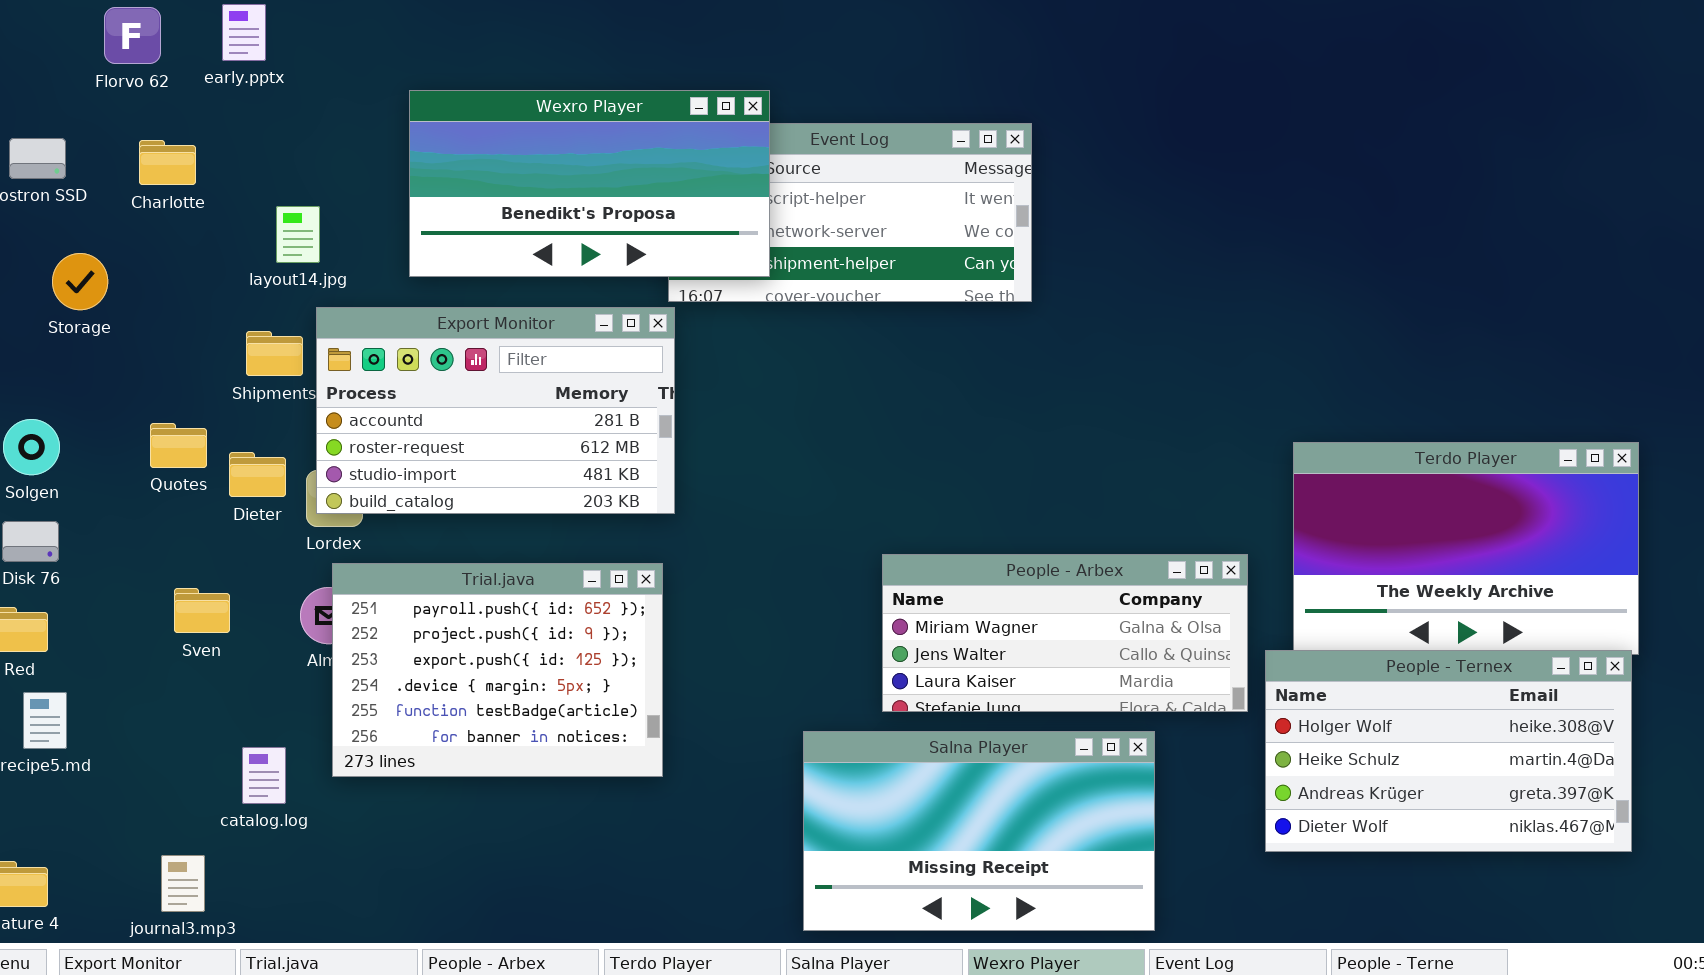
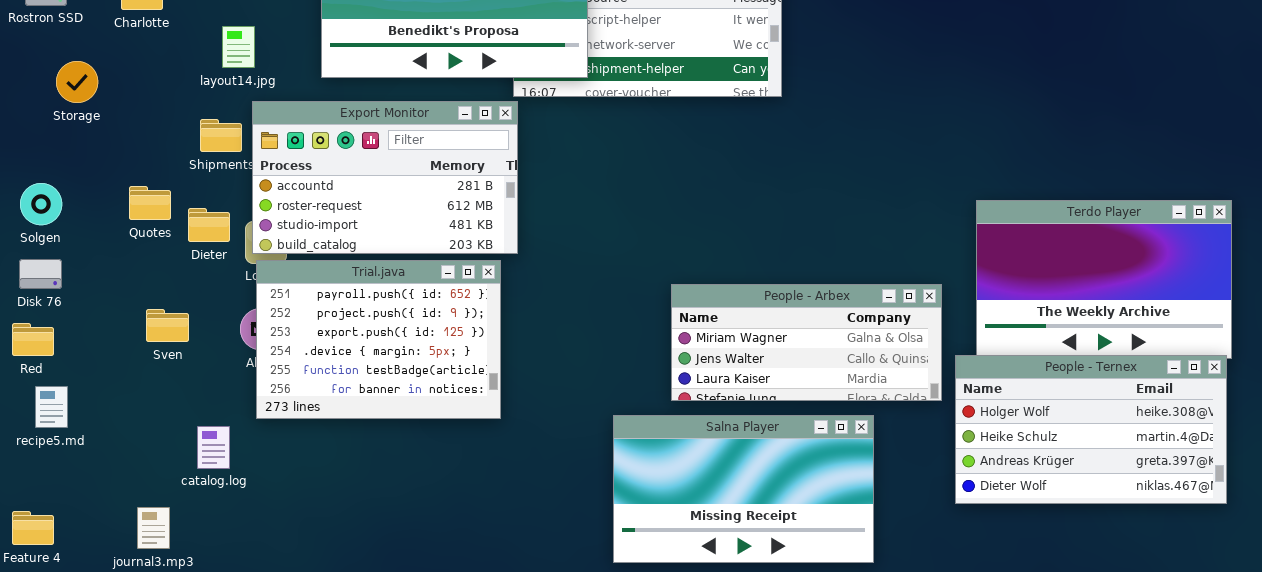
Trial.java: [332,563,663,777] -> [256,260,501,419], moved

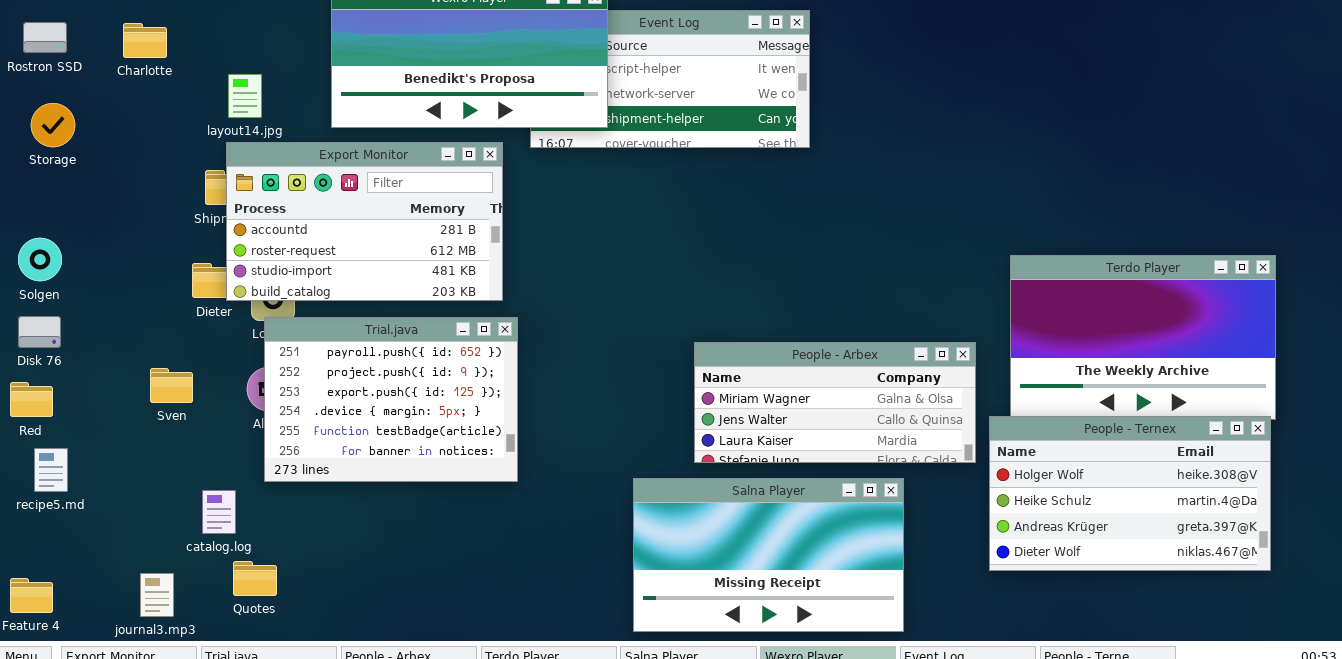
Storage: [56,61,98,103] -> [31,103,75,147], moved
Export Monitor: [252,101,518,254] -> [226,142,503,301], moved
Quotes: [129,186,171,220] -> [233,561,277,596], moved

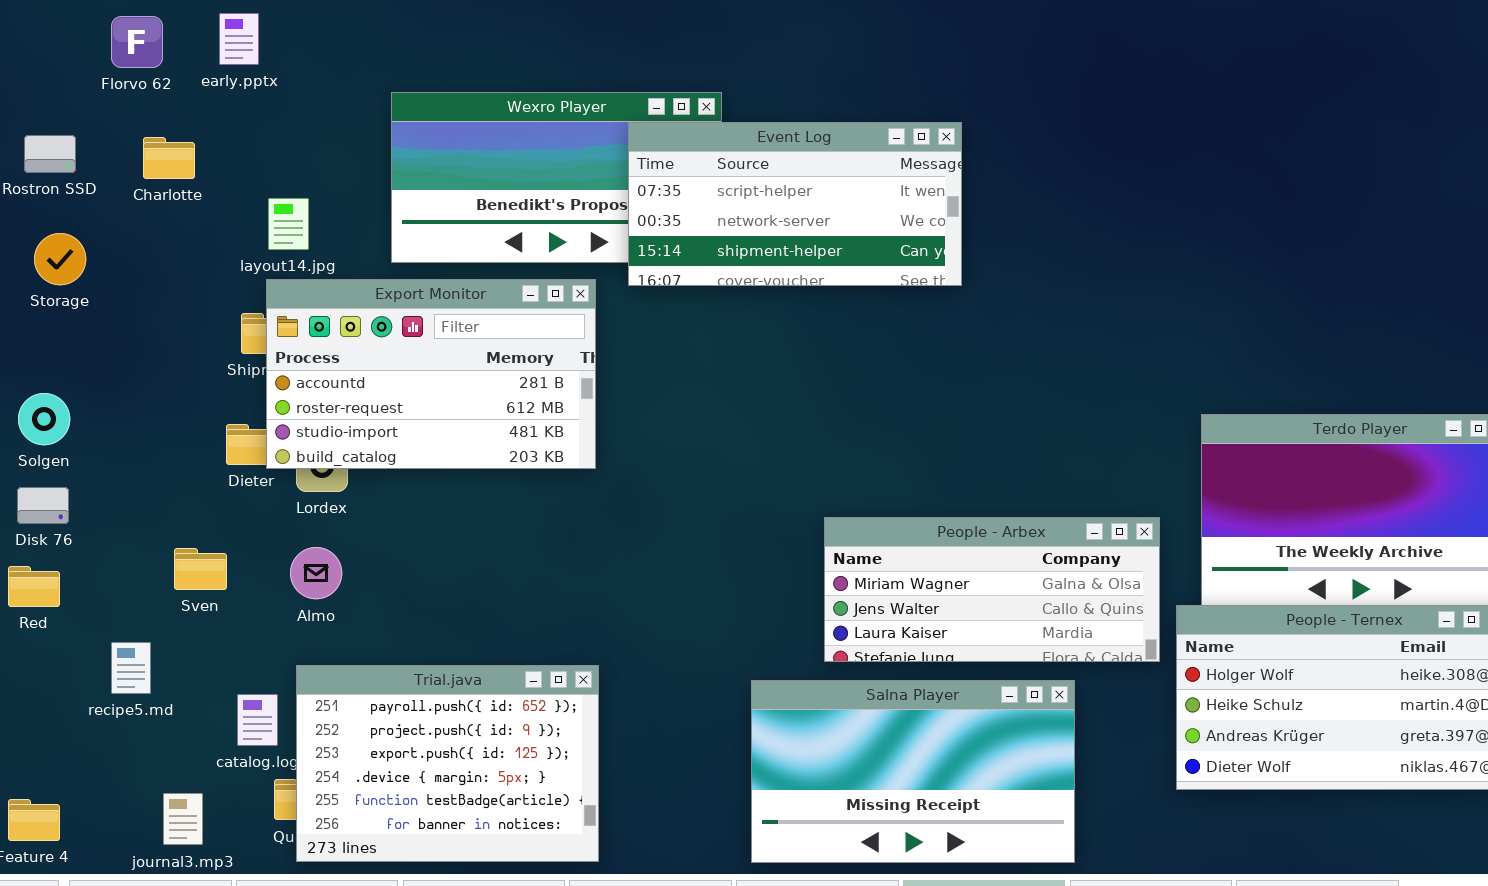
Event Log: [530,10,810,148] -> [628,122,962,286], raised
Trial.java: [264,317,518,482] -> [296,665,599,862], moved
recipe5.md: [34,448,68,492] -> [111,642,151,694], moved

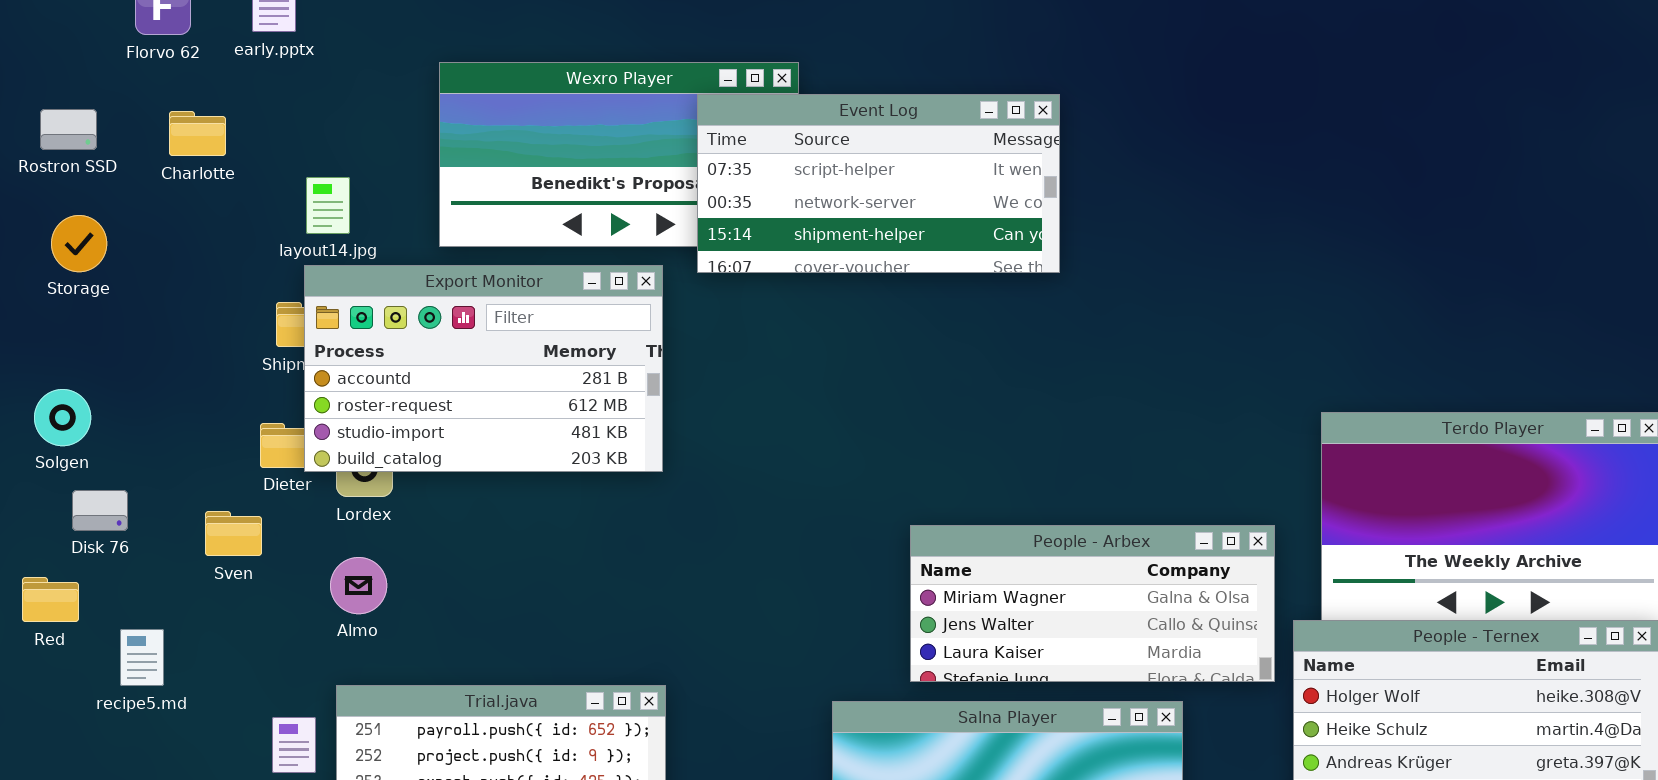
Disk 76: [17,487,69,524] -> [72,490,128,531], moved
Sven: [174,548,227,590] -> [205,511,262,556], moved
recipe5.md: [111,642,151,694] -> [120,629,164,686], moved

